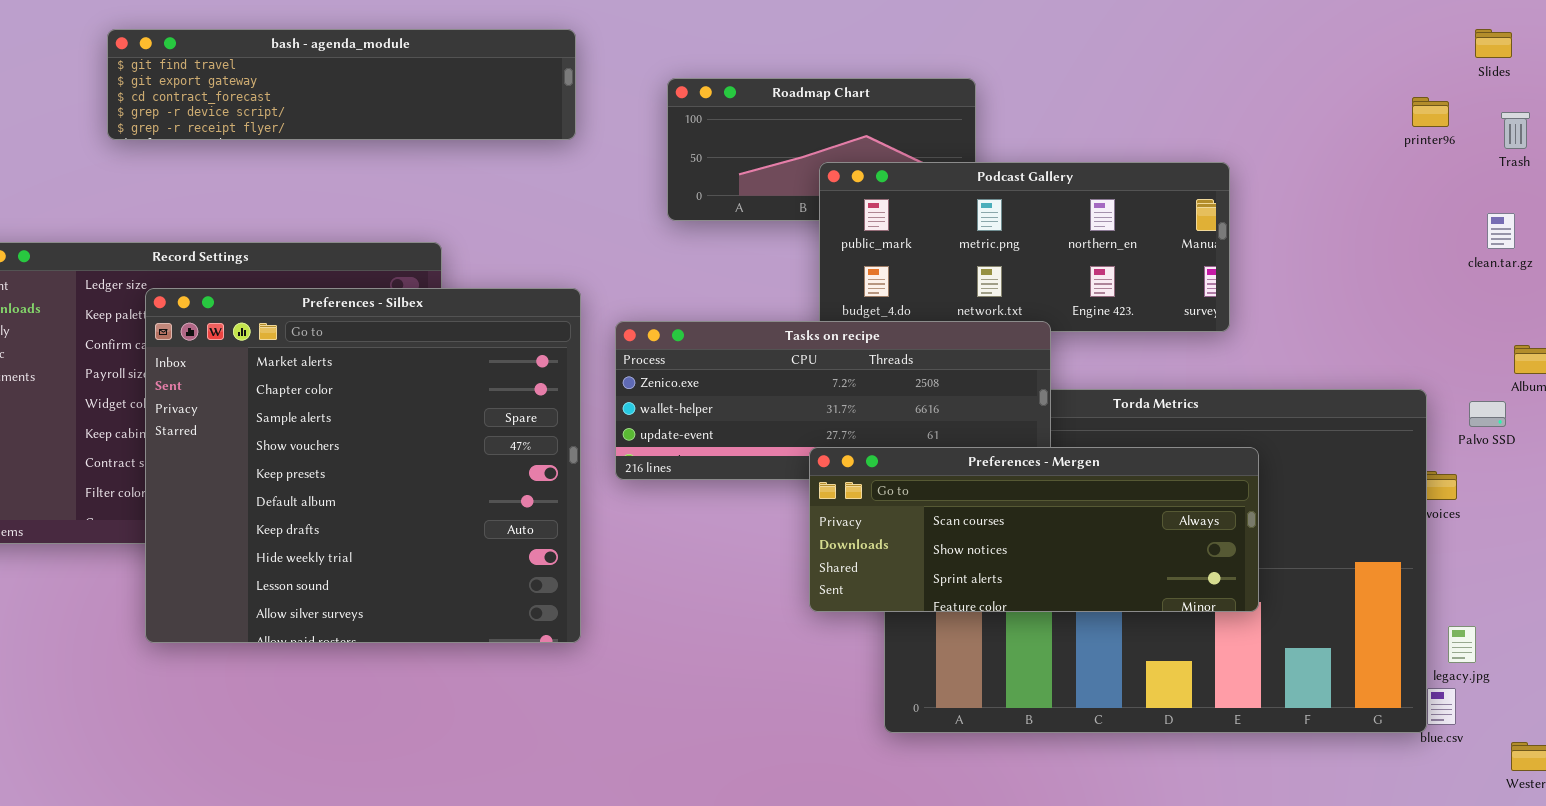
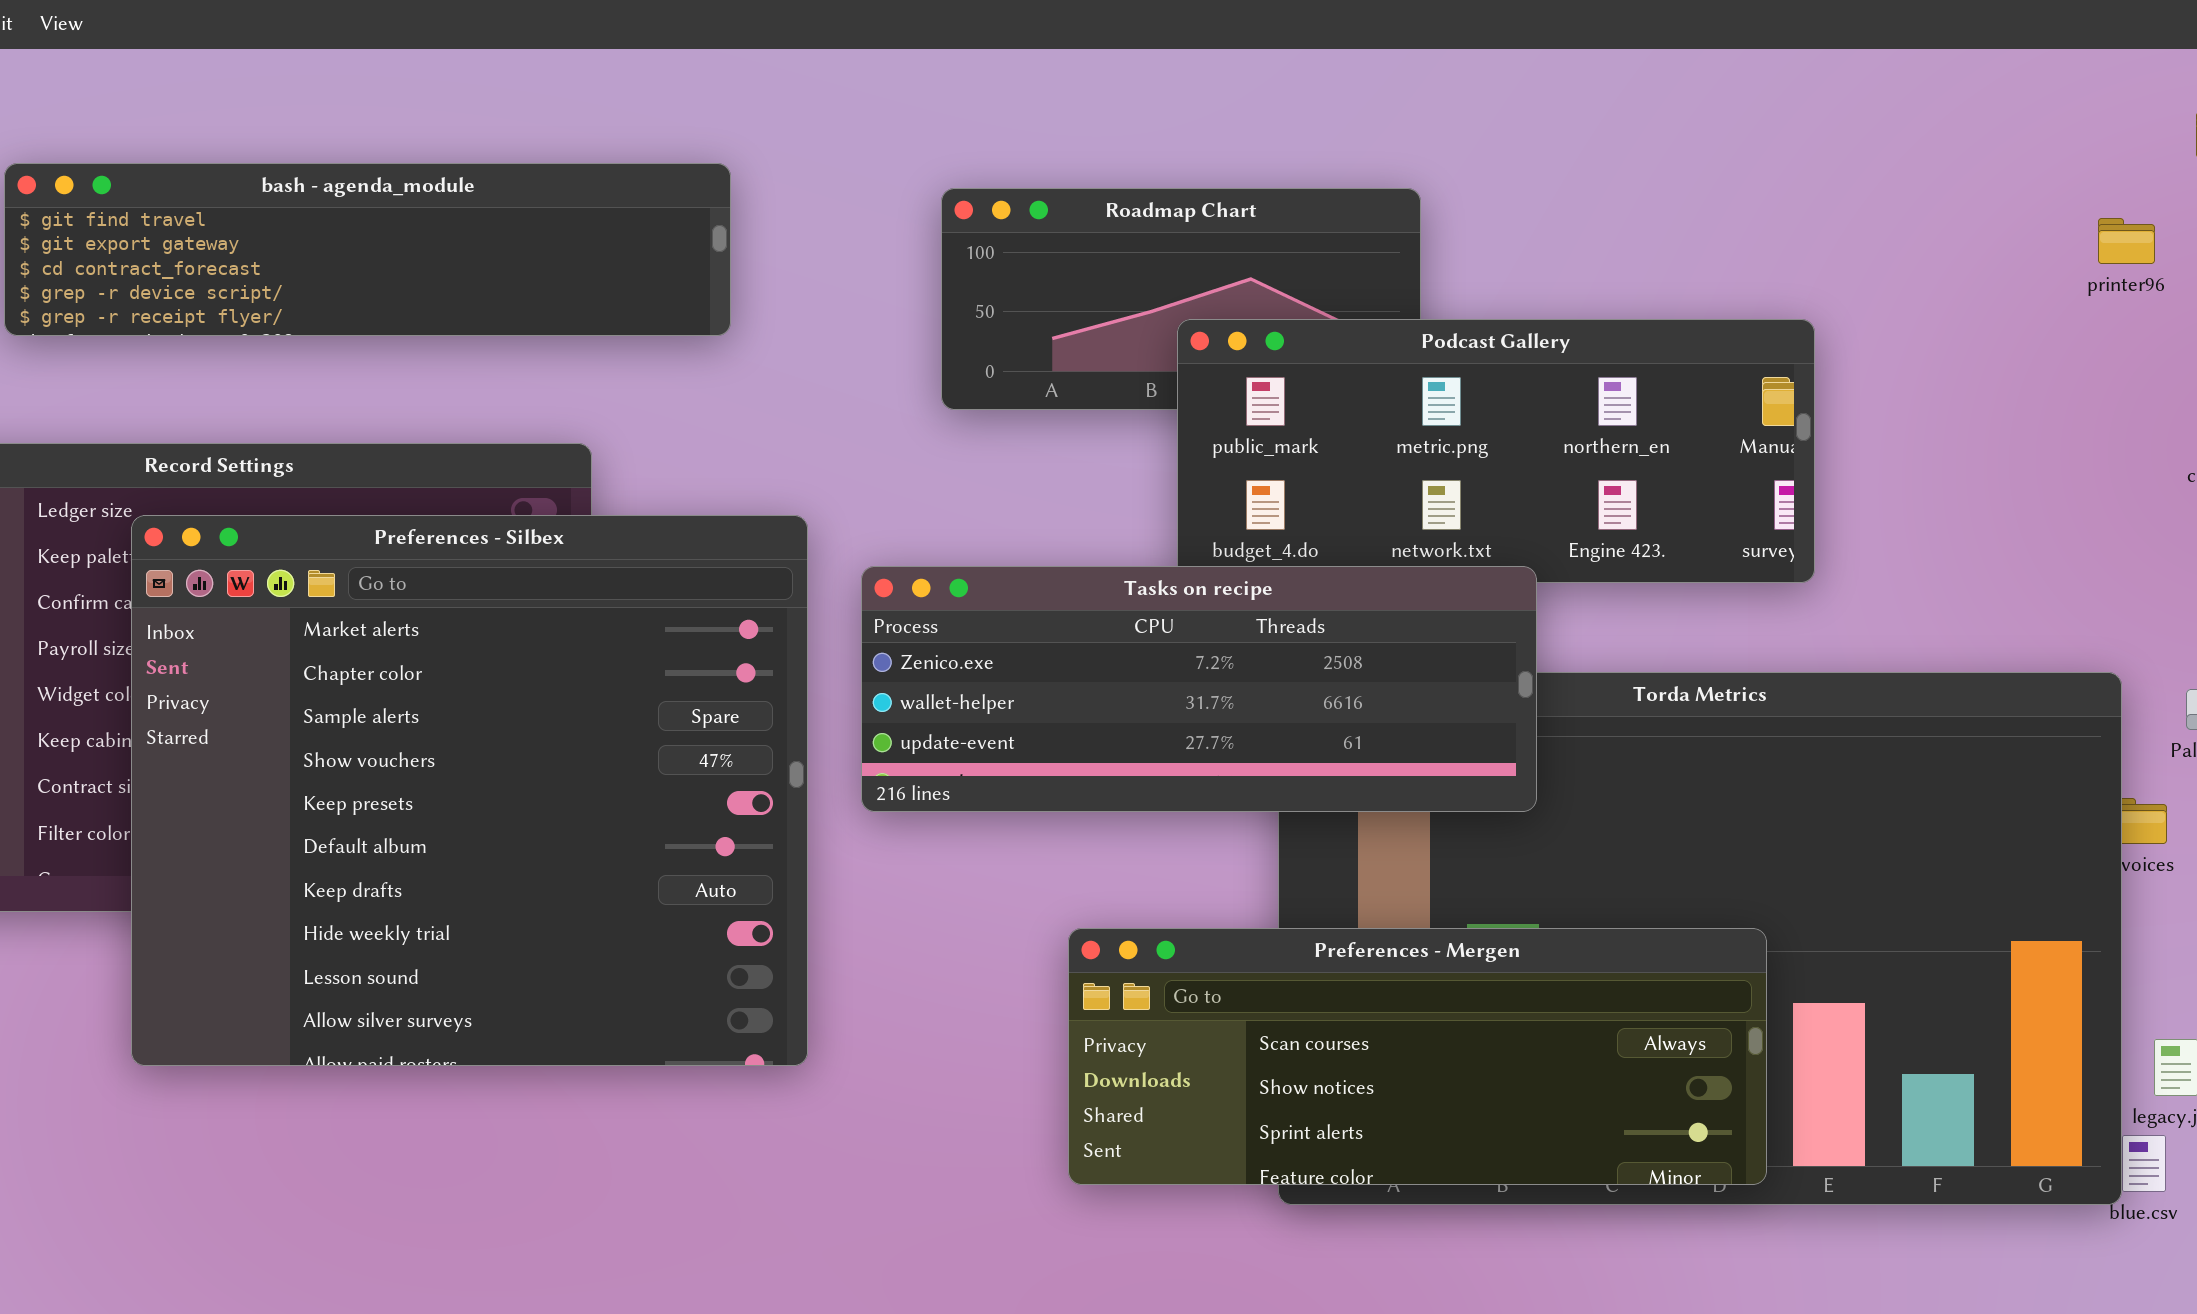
bash - agenda_module: [107,29,576,140] -> [4,163,731,336], moved
Preferences - Mergen: [809,447,1259,612] -> [1068,928,1767,1185], moved

